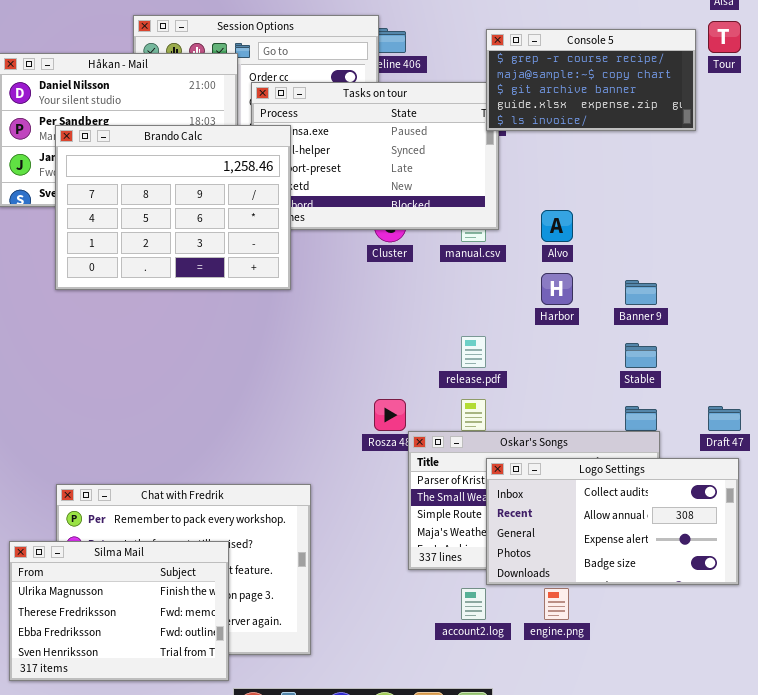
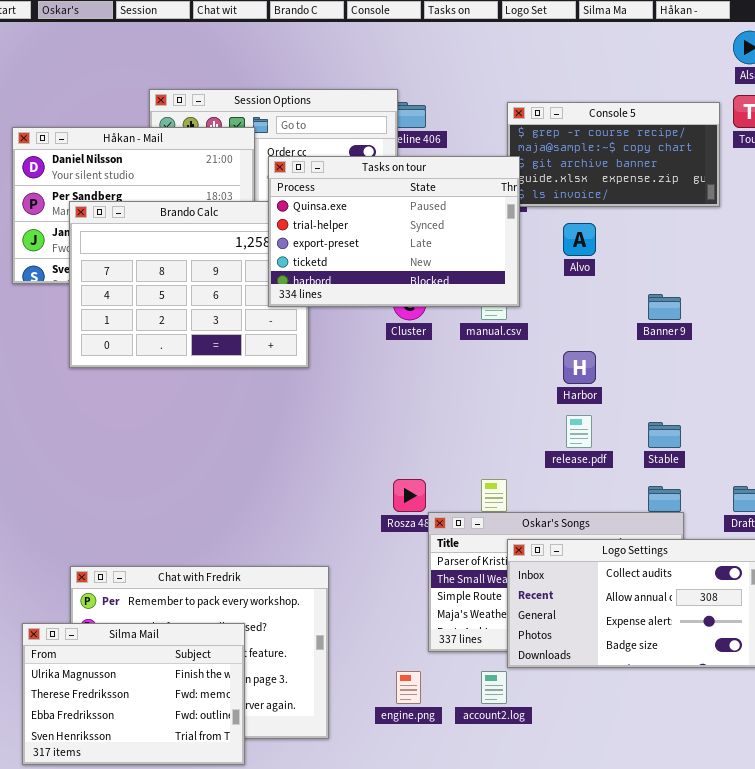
Tasks on tour: [251,82,499,230] -> [268,156,520,307], raised
Alvo: [541,210,573,242] -> [563,223,596,256], moved
Banner 9: [625,280,657,305] -> [648,294,681,320], moved
release.pdf: [461,336,486,368] -> [566,415,592,448], moved
engine.png: [544,588,569,620] -> [396,671,421,704], moved

